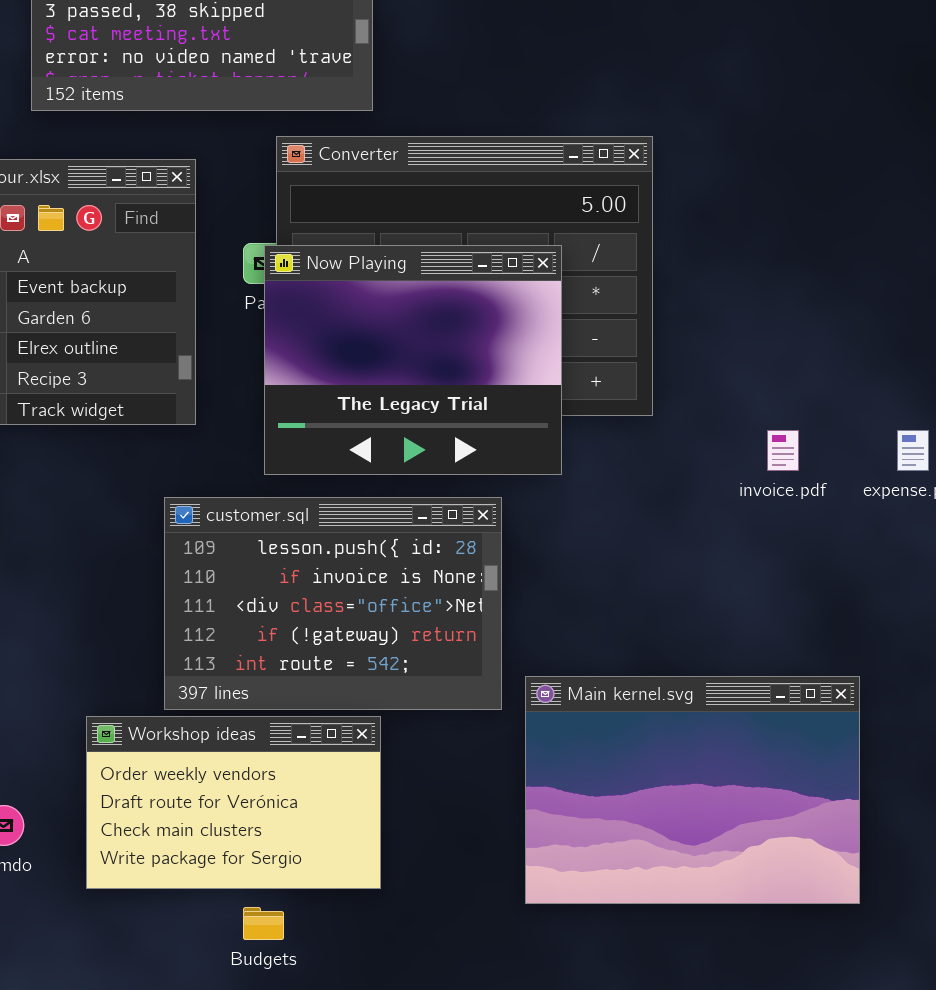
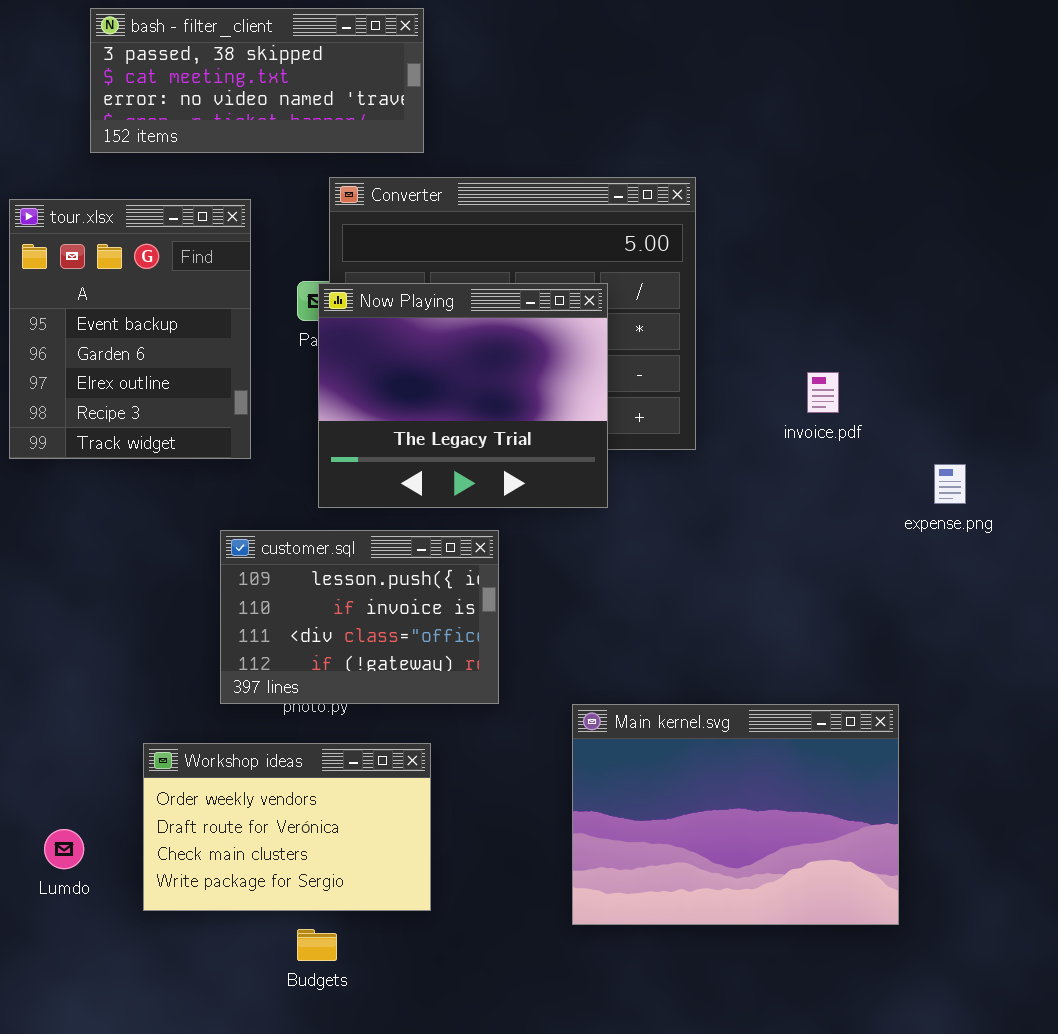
invoice.pdf: [767,430,799,471] -> [807,372,839,413], moved
customer.sql: [164,497,502,710] -> [220,530,499,704], resized

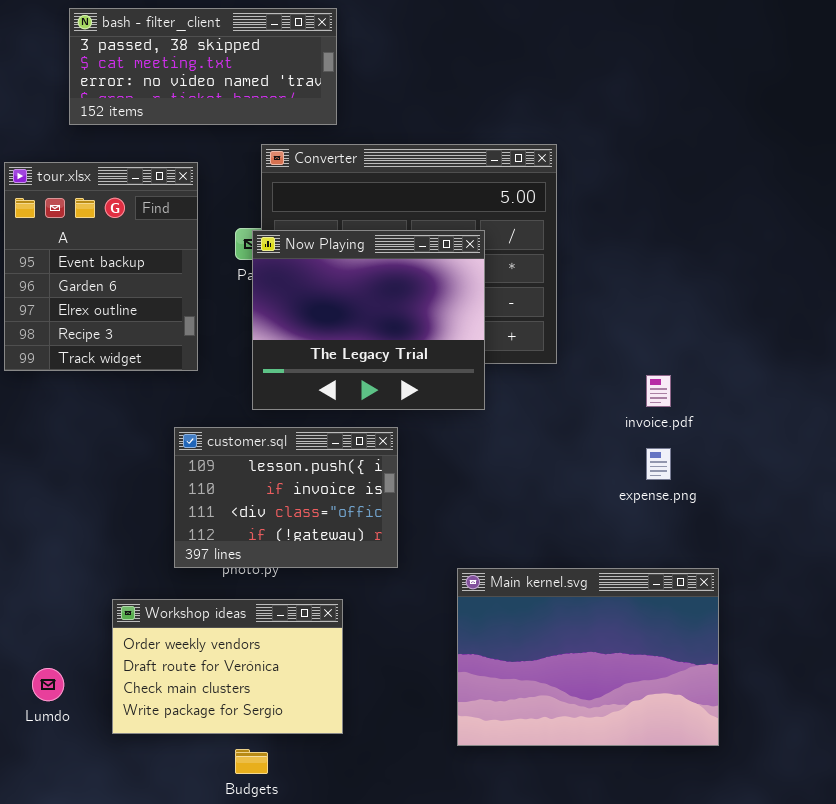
invoice.pdf: [807,372,839,413] -> [646,375,671,407], moved
expense.png: [934,464,966,504] -> [646,448,671,480], moved

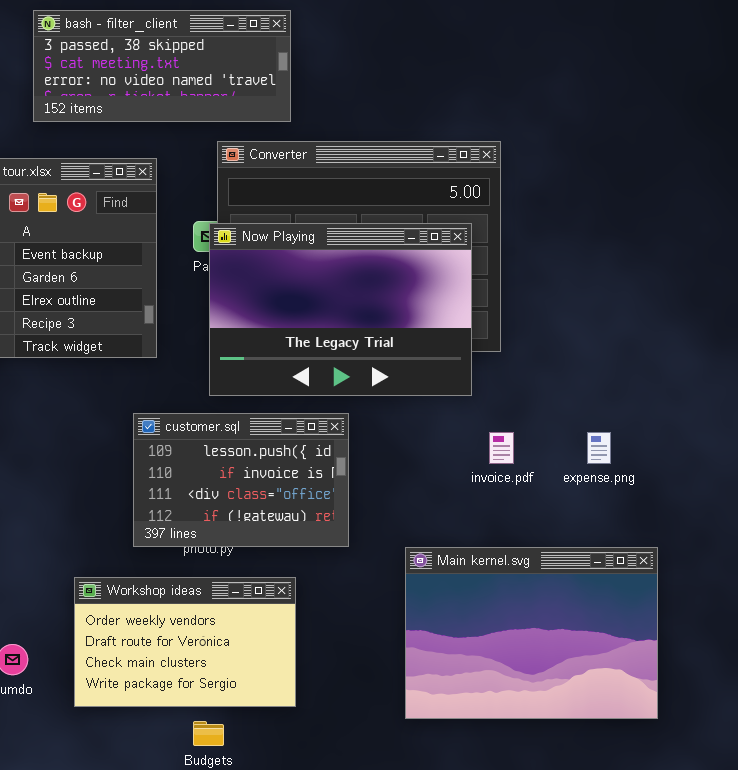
Now Playing: [252,230,485,410] -> [209,223,472,396], resized
invoice.pdf: [646,375,671,407] -> [489,432,514,464], moved

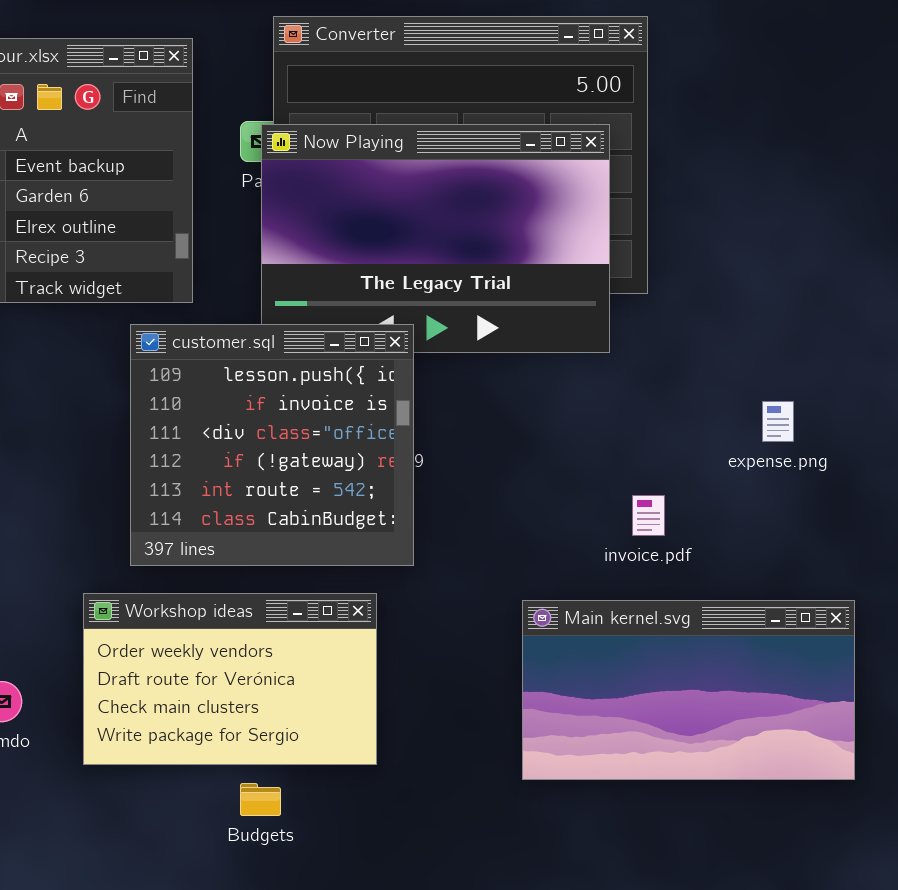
customer.sql: [133,413,349,547] -> [130,324,414,566], moved, resized
invoice.pdf: [489,432,514,464] -> [632,495,665,536], moved
Main kernel.svg: [405,547,658,719] -> [522,600,855,780], resized

